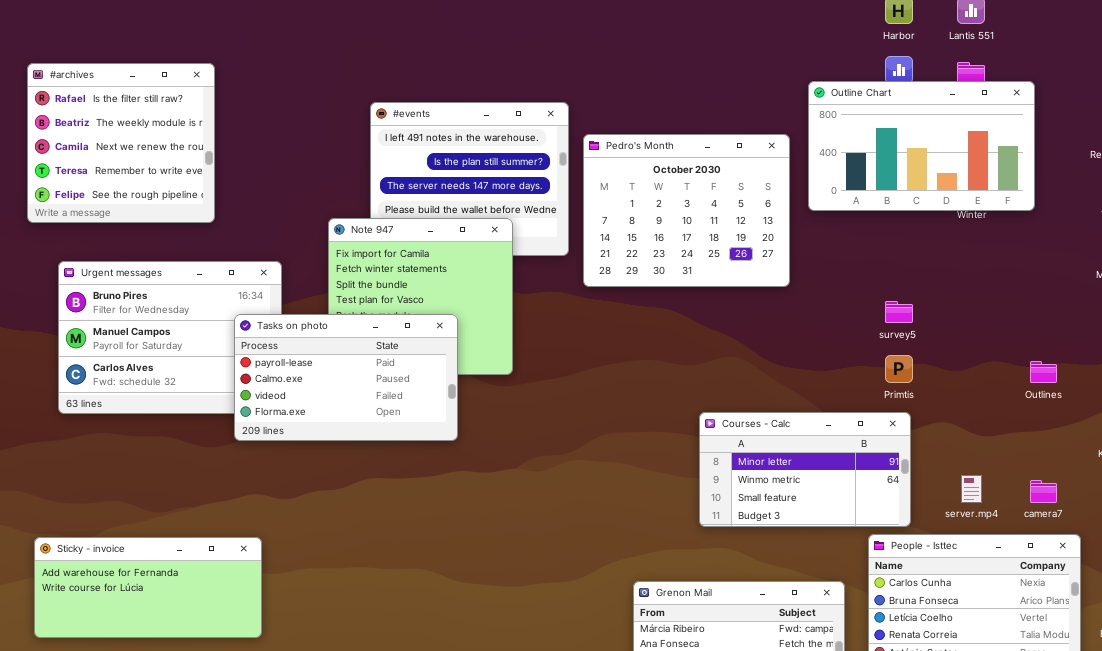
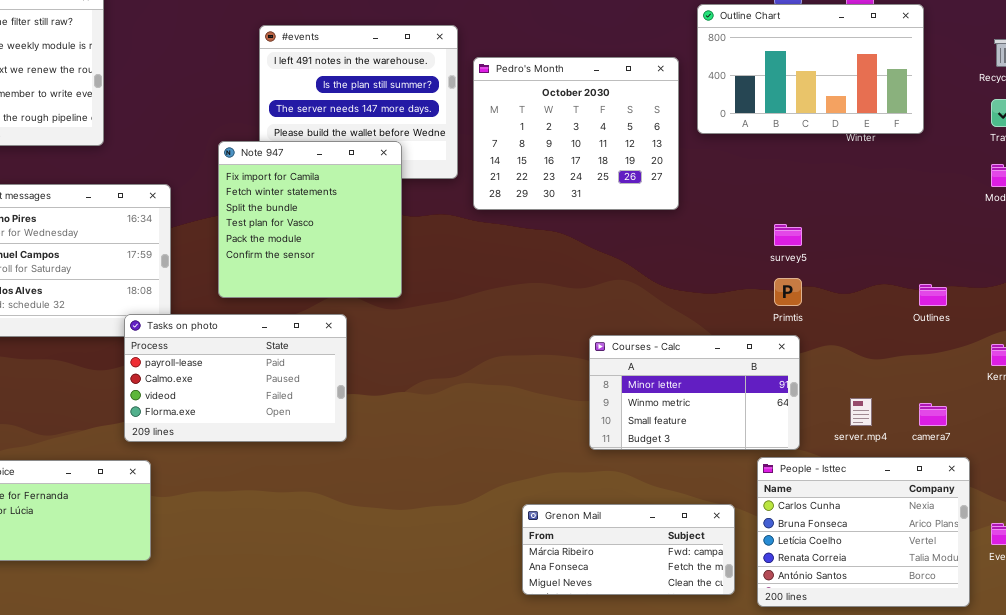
Tasks on photo: [234,314,458,441] -> [124,314,347,442], moved

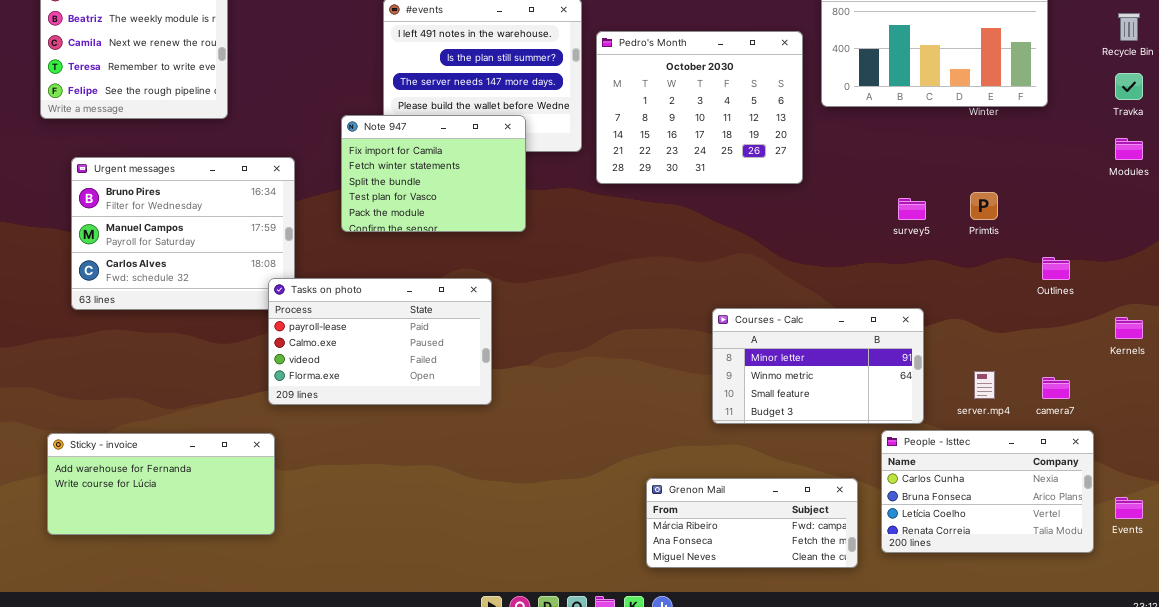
Note 947: [218,141,402,298] -> [341,115,526,232], resized
Primtis: [774,278,802,306] -> [970,192,998,220], moved
Tasks on photo: [124,314,347,442] -> [268,278,492,405], moved
People - Isttec: [757,457,970,607] -> [881,430,1094,553], resized

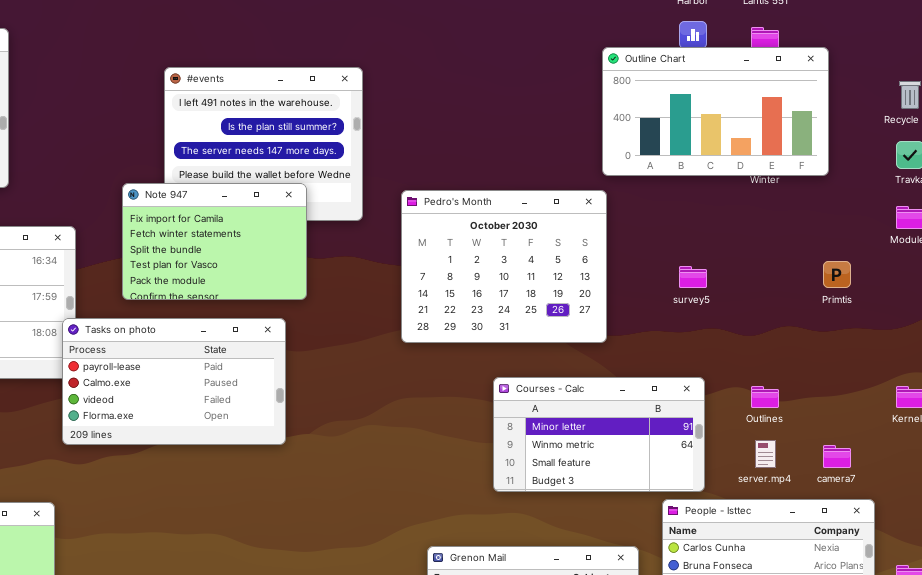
Pedro's Month: [596,31,803,184] -> [401,190,607,343], moved
Primtis: [970,192,998,220] -> [823,261,851,288], moved
Outlines: [1042,257,1070,280] -> [751,386,779,408], moved
Tasks on photo: [268,278,492,405] -> [62,318,286,445], moved

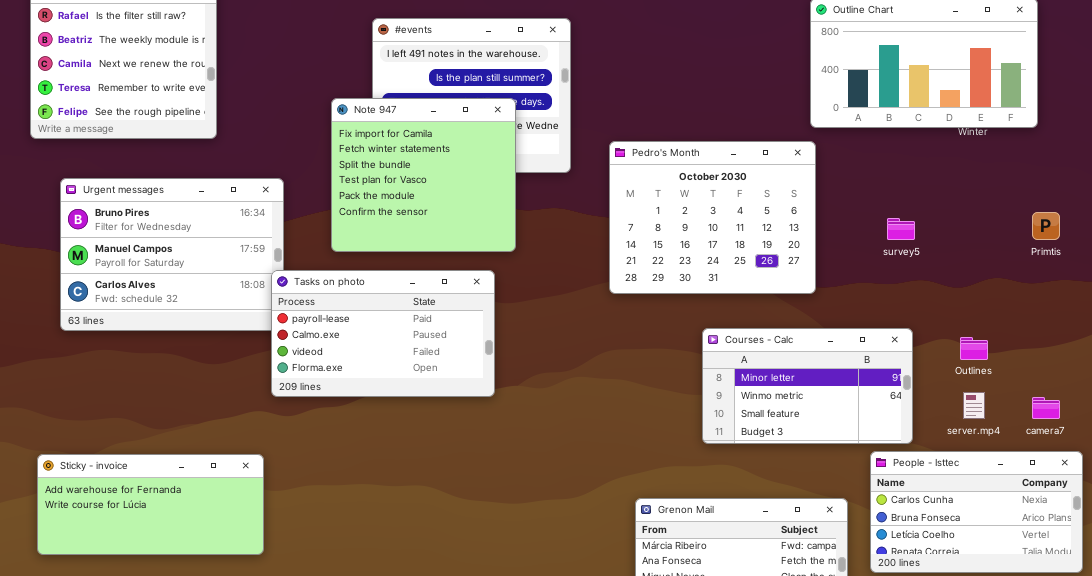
Note 947: [122,183,307,300] -> [331,98,516,252], resized

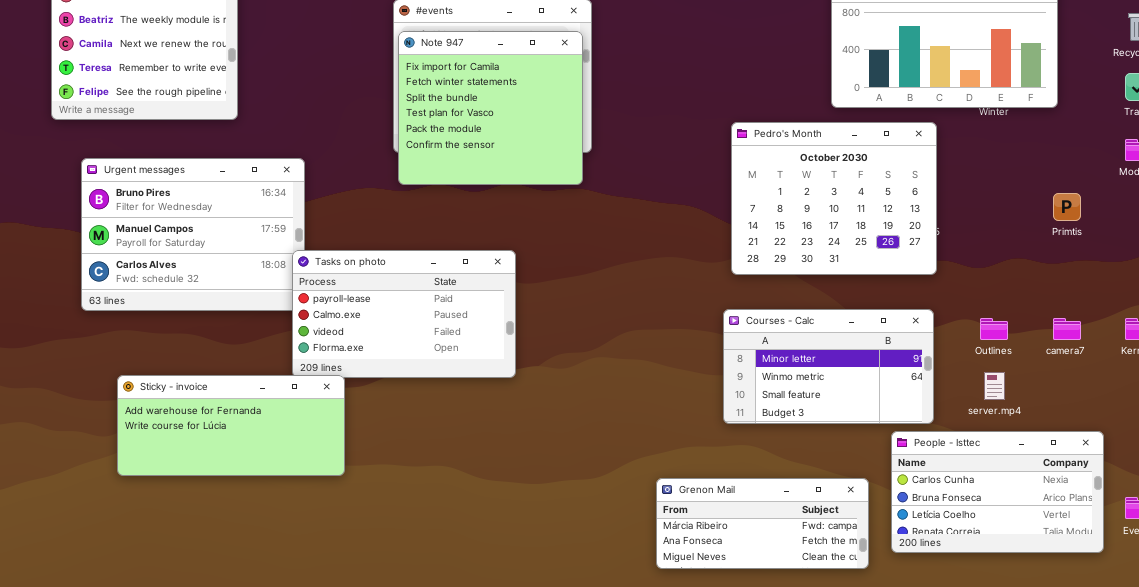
Note 947: [331,98,516,252] -> [398,31,583,185], moved
Pedro's Month: [609,141,816,294] -> [731,122,937,275], moved
camera7: [1032,397,1060,419] -> [1053,318,1081,340], moved
Sticky - invoice: [37,454,264,555] -> [117,375,345,476], moved

